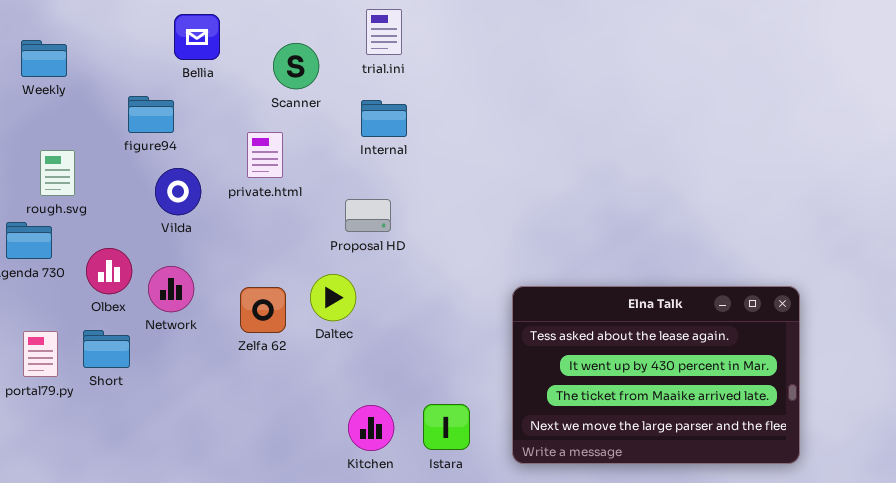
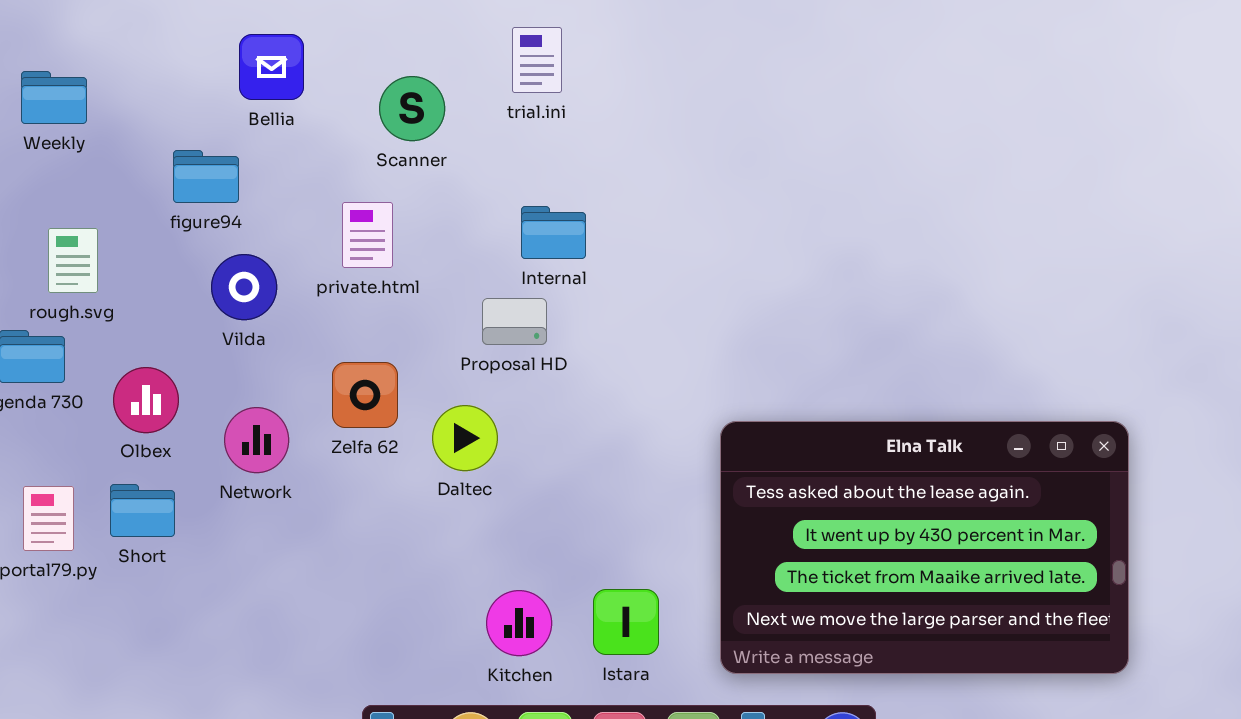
Internal: [361,100,407,137] -> [521,206,586,259], moved
Network: [148,266,194,312] -> [224,407,289,473], moved
Zelfa 62: [240,287,286,333] -> [332,362,398,428], moved

